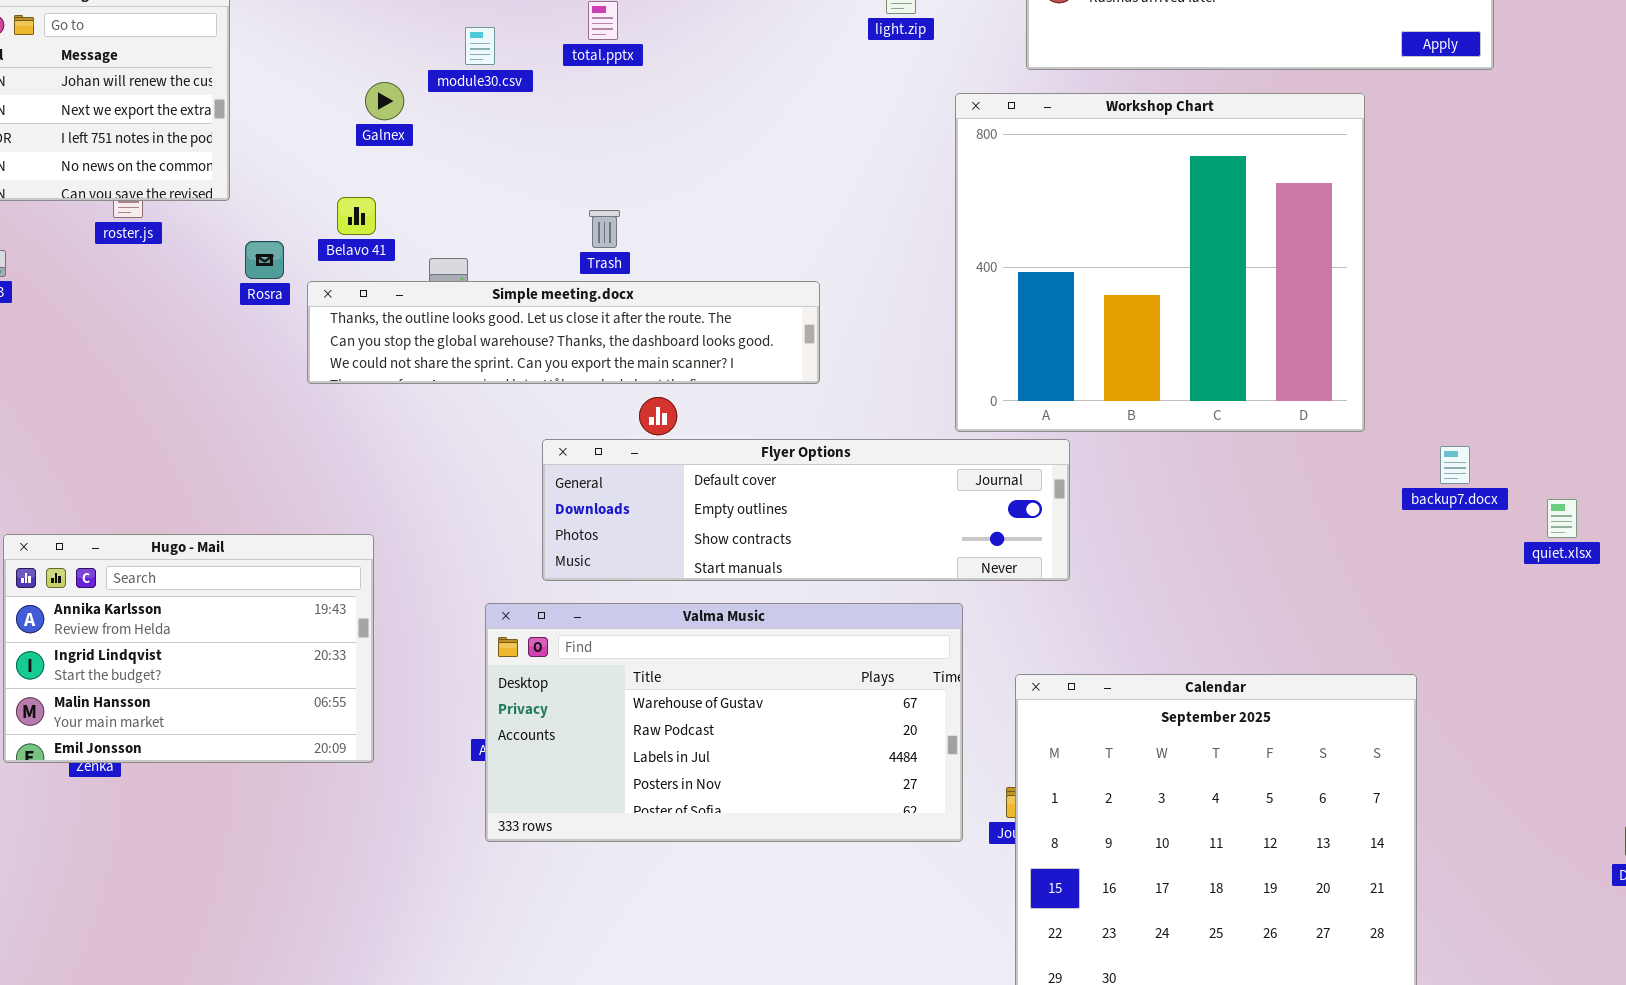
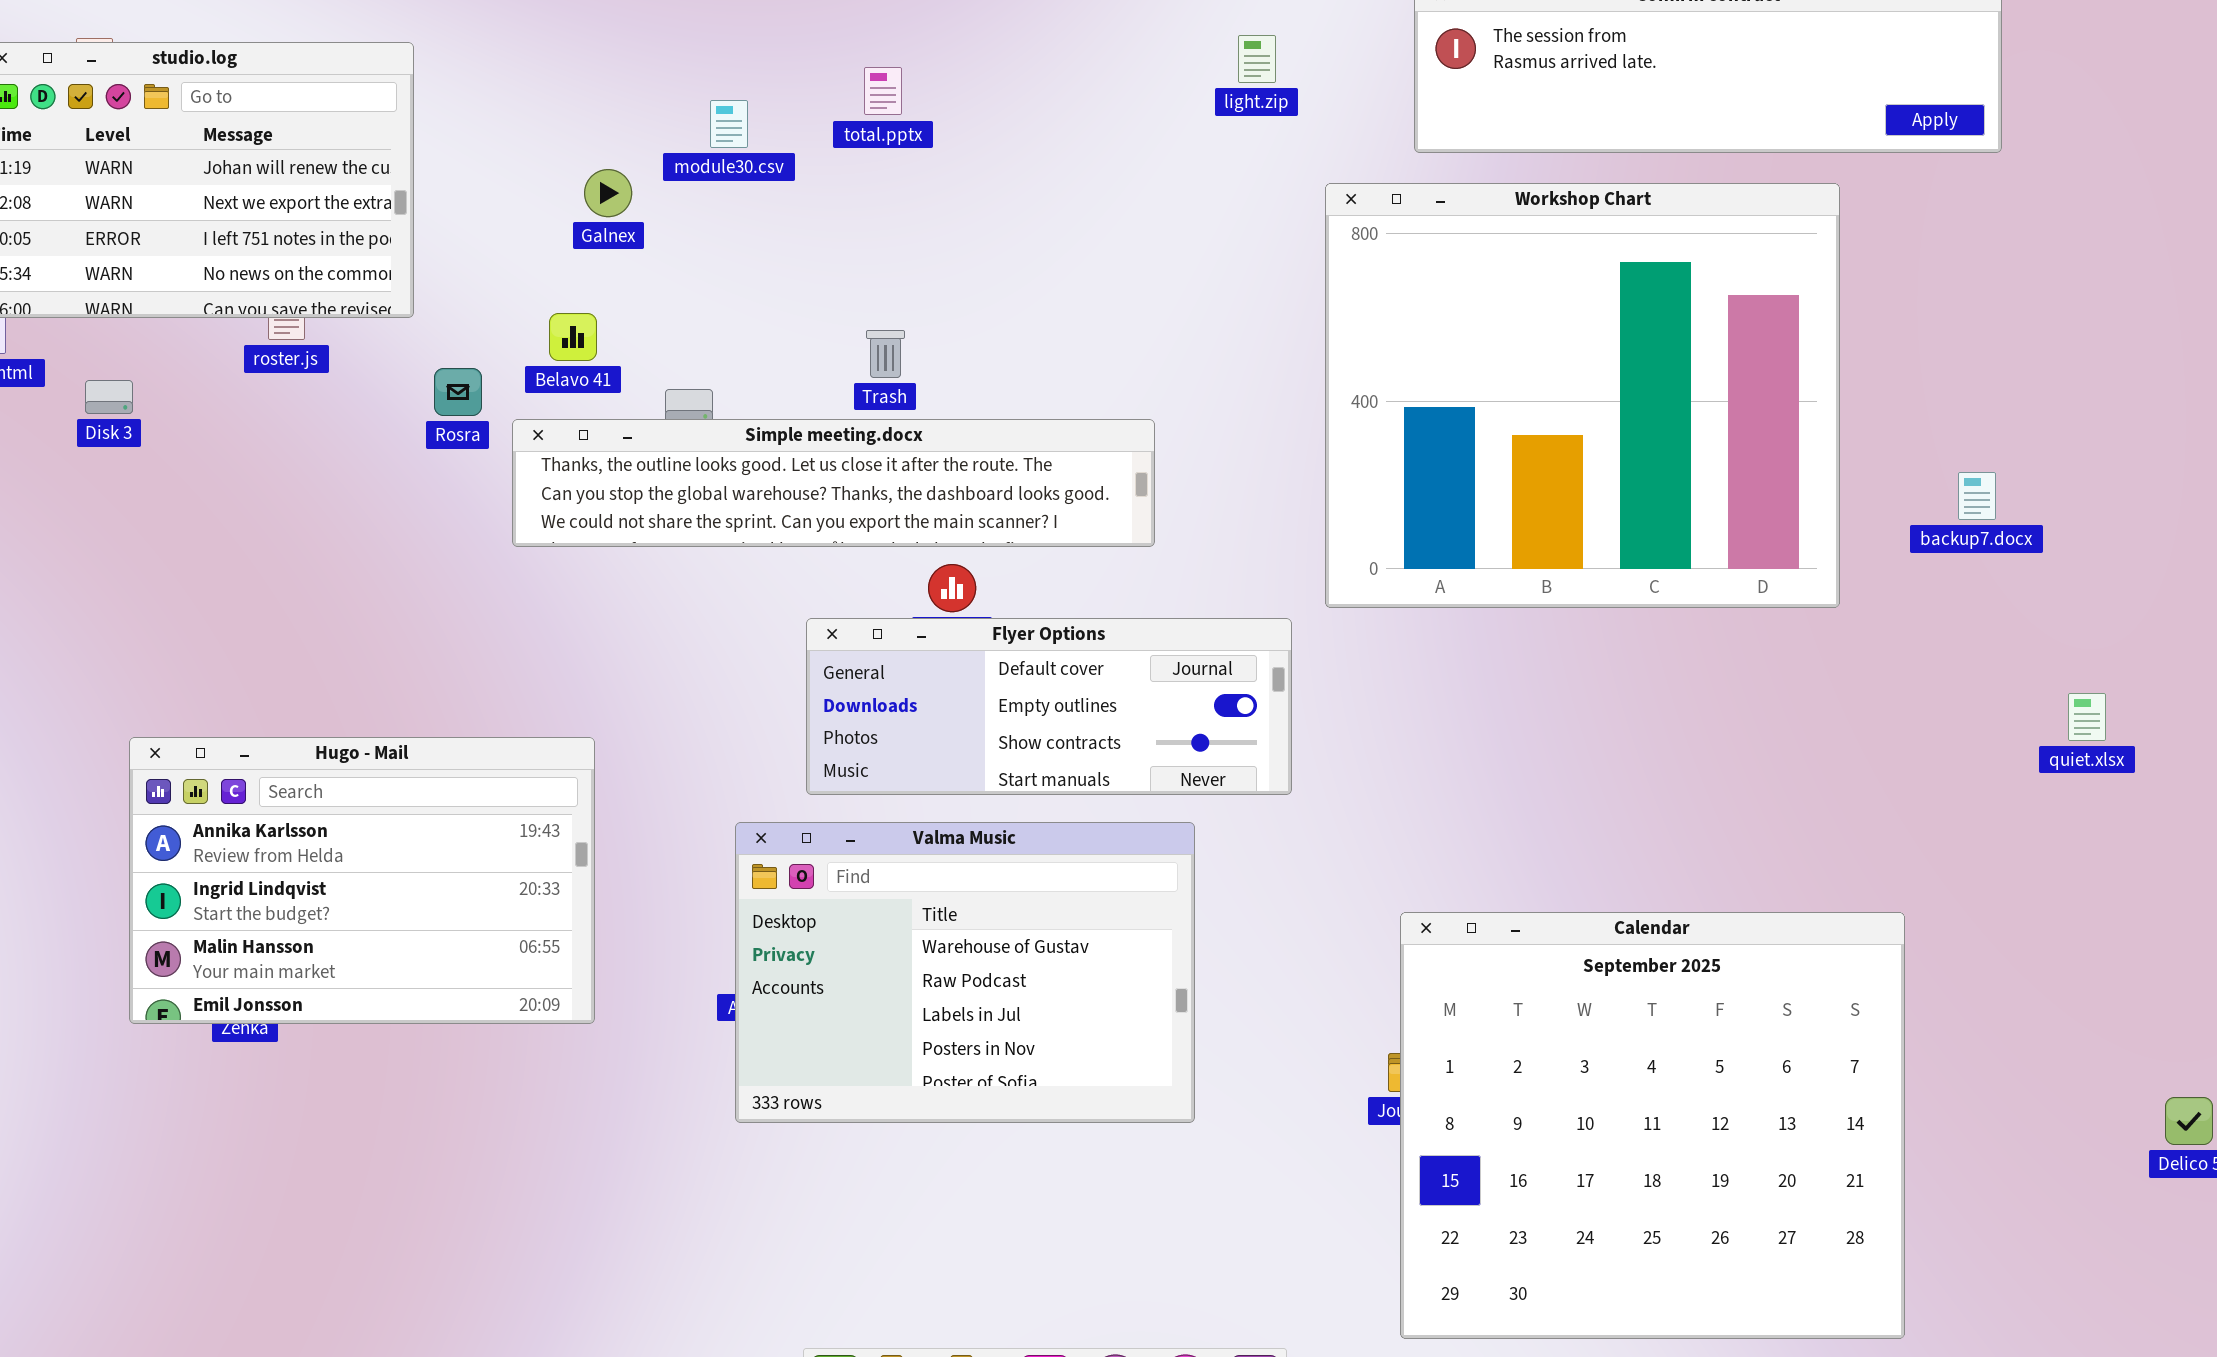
Flyer Options: [542,439,1070,581] -> [806,618,1292,795], resized
backup7.docx: [1440,446,1470,484] -> [1958,472,1996,520], moved
Valma Music: [485,603,963,842] -> [735,822,1195,1123], resized

